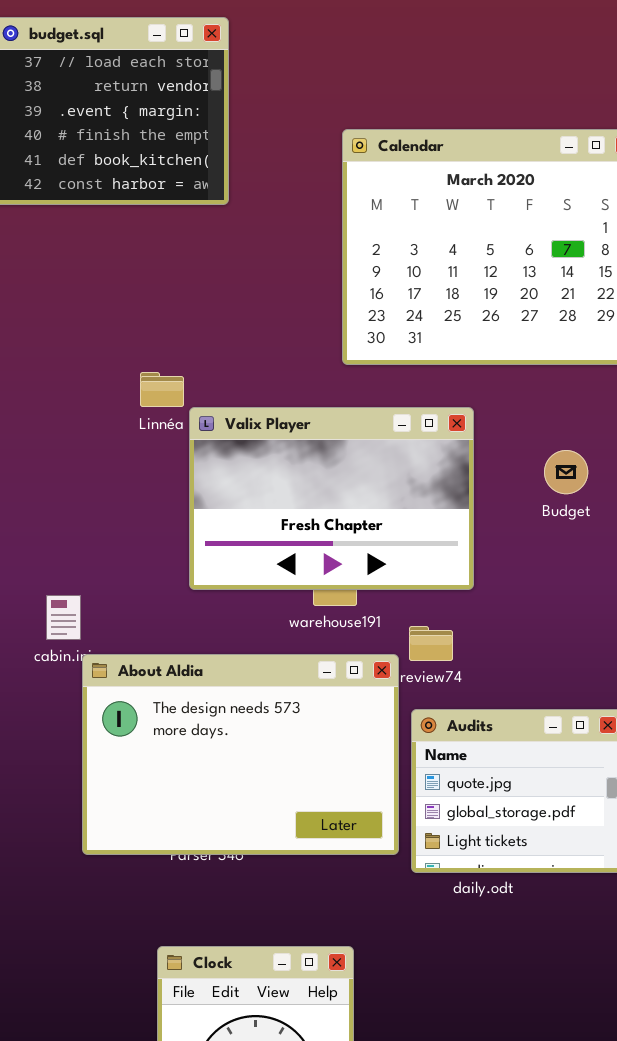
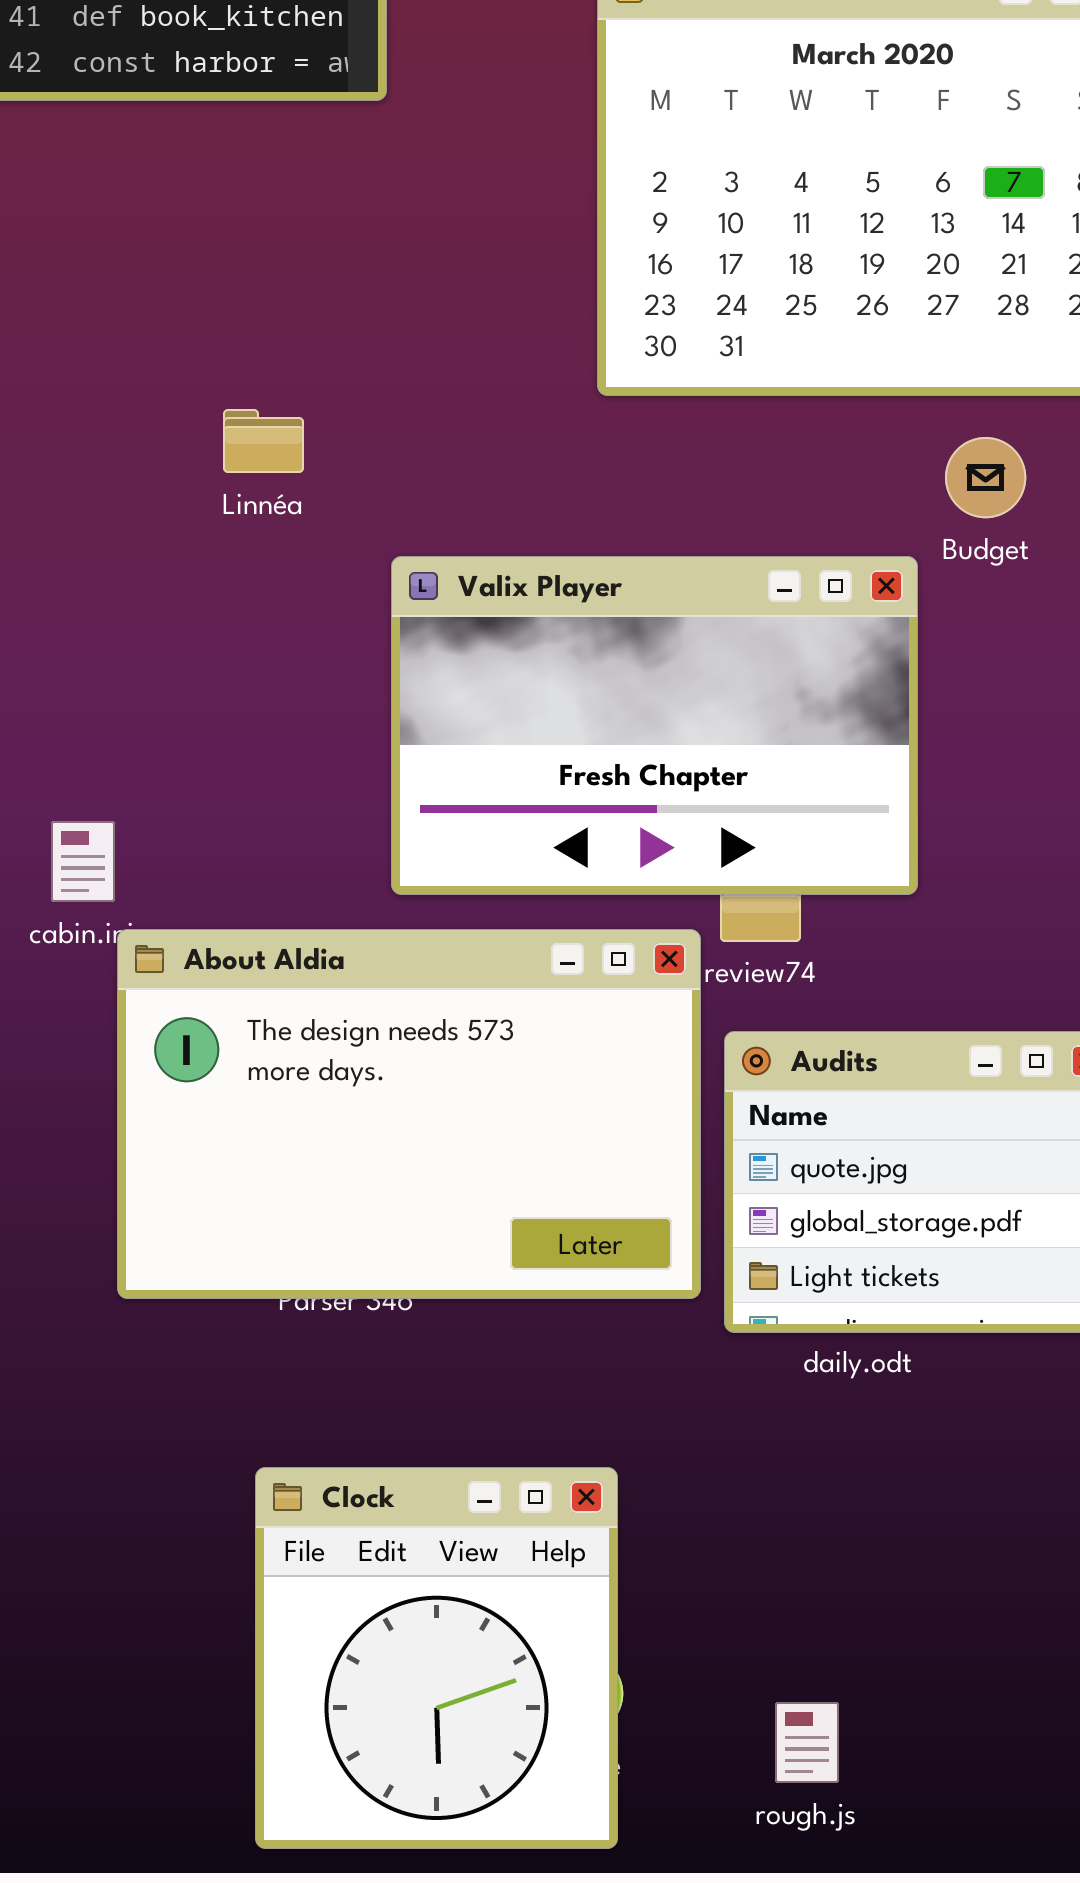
Valix Player: [189,407,474,590] -> [391,556,918,895], moved
Budget: [544,450,588,494] -> [945,437,1026,518], moved

